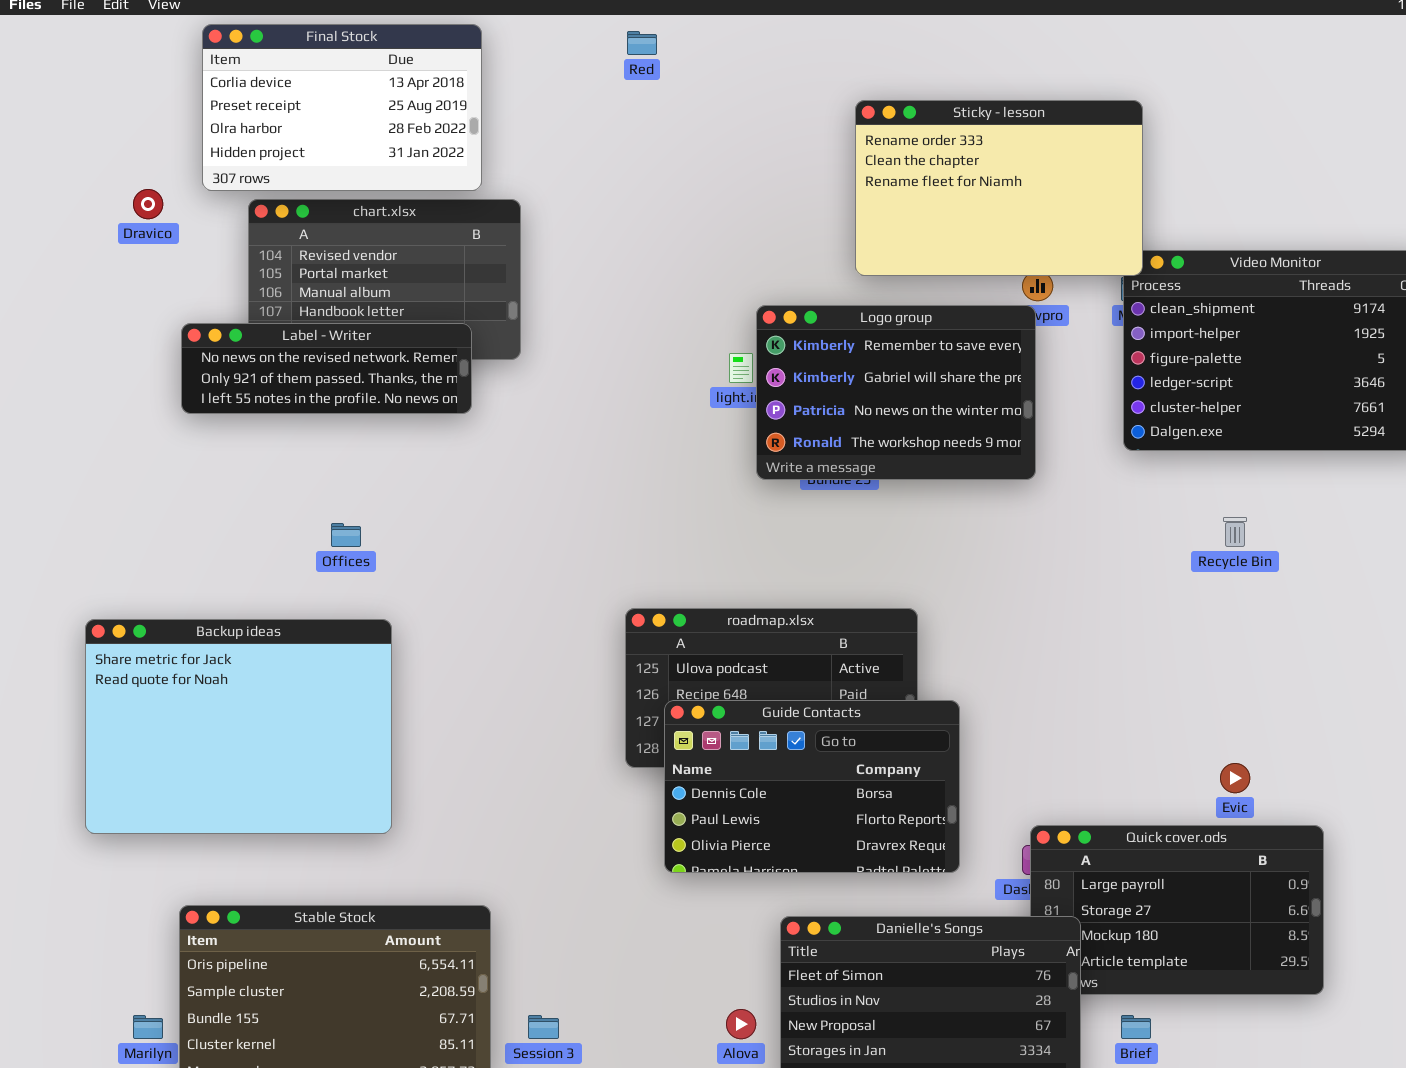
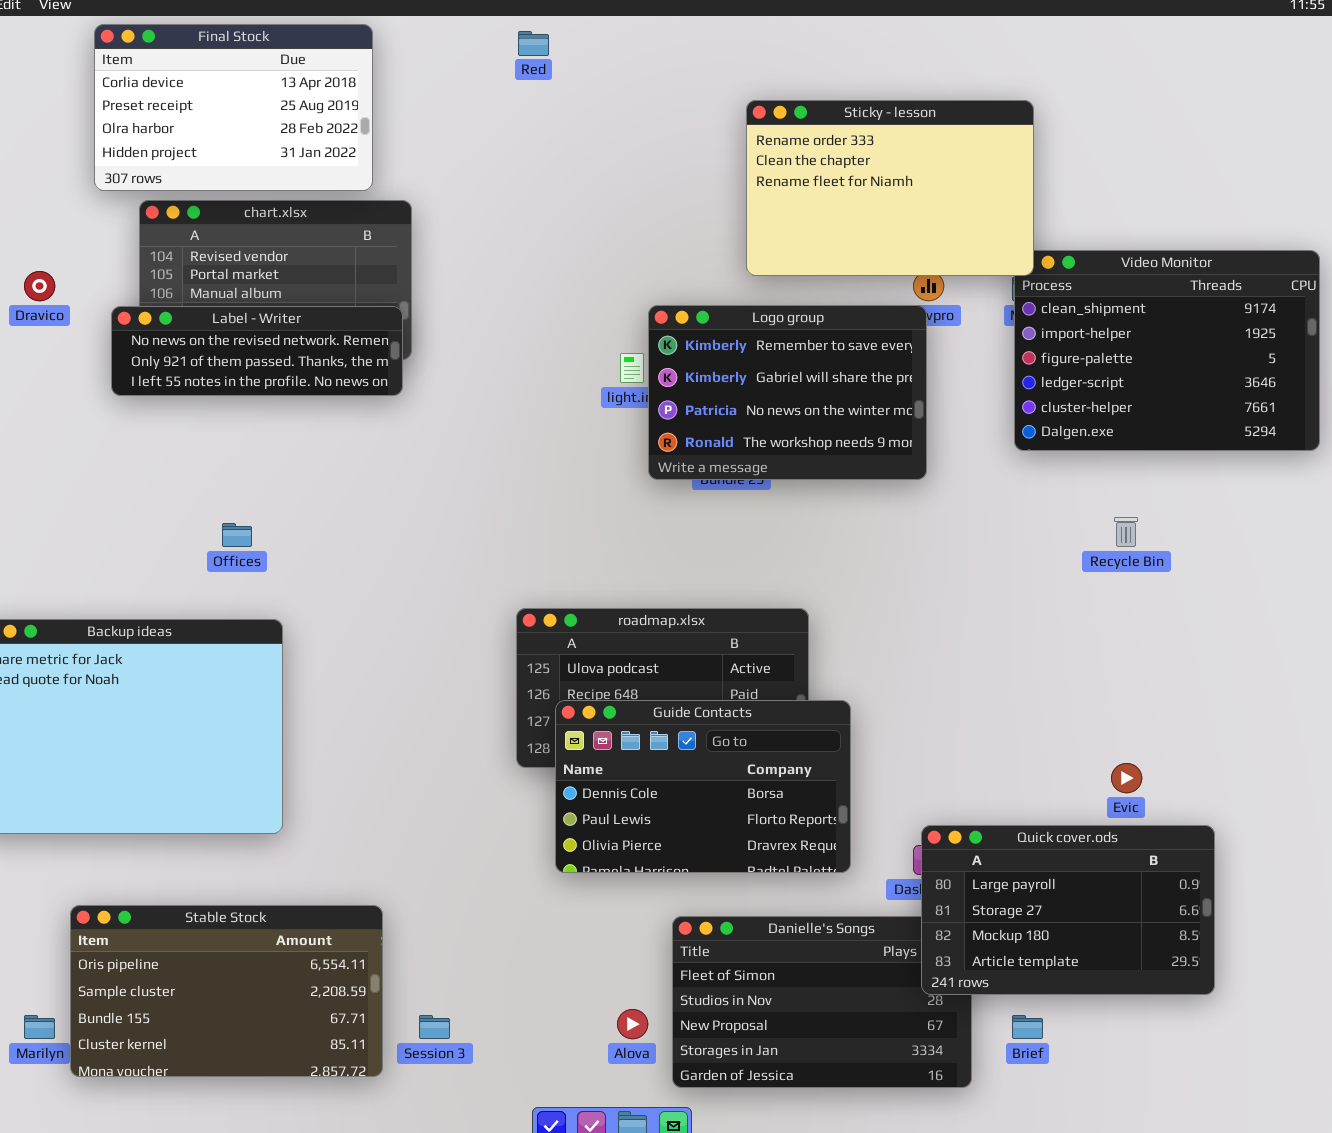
Dravico: [133,189,163,219] -> [24,271,55,301], moved
Label - Writer: [181,323,472,414] -> [111,306,403,396], moved
Quick cover.ods: [1030,825,1324,995] -> [921,825,1215,995], raised

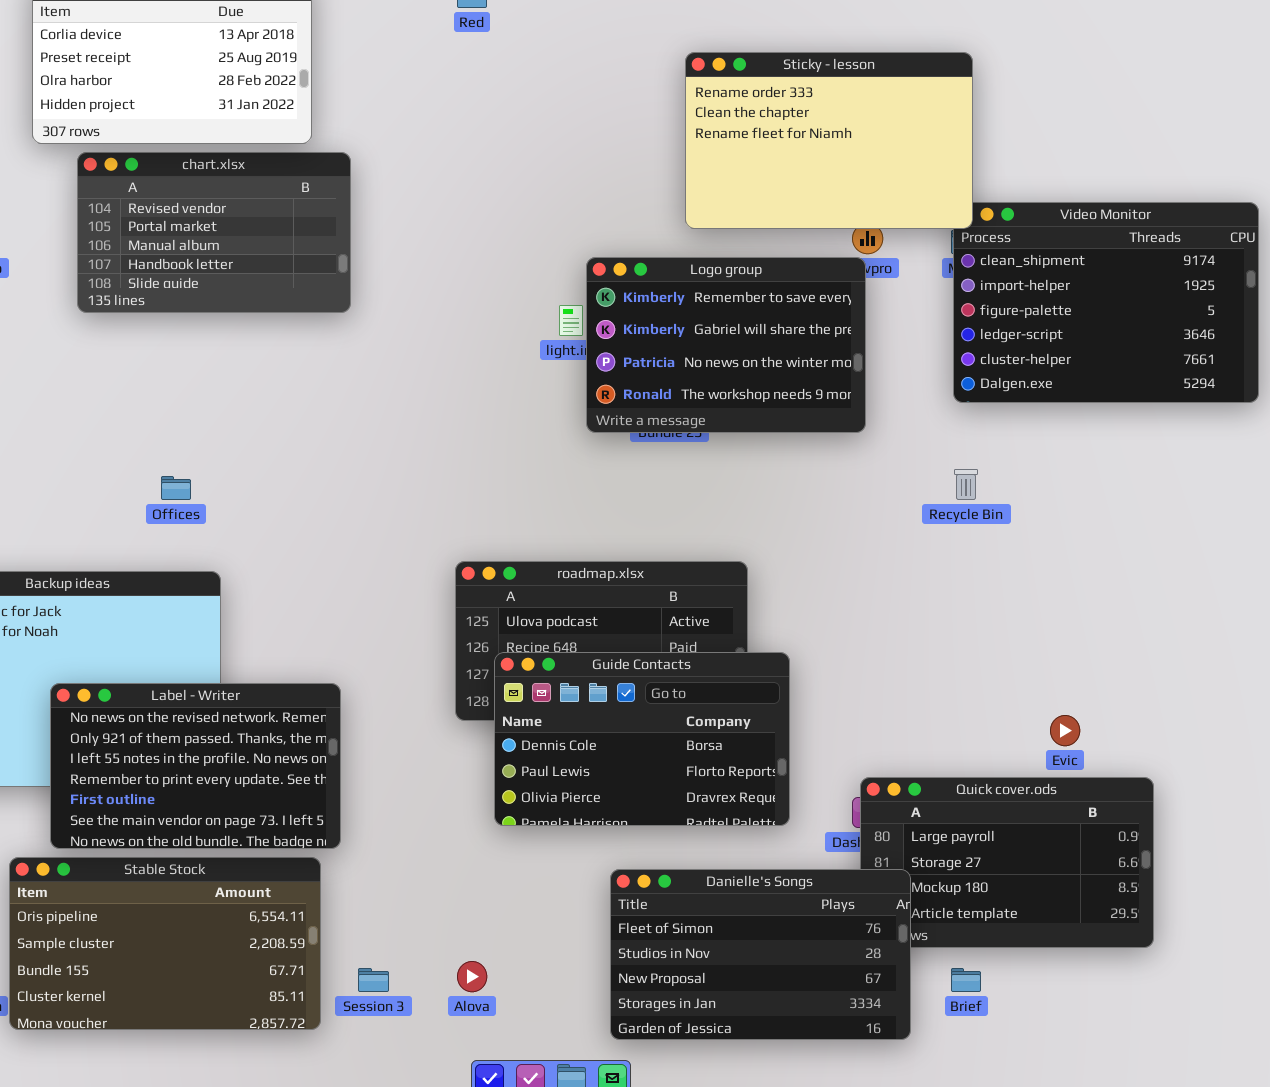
Label - Writer: [111,306,403,396] -> [50,683,341,849], moved, resized
Recycle Bin: [1114,517,1138,547] -> [954,469,978,500], moved
Danielle's Songs: [672,916,972,1088] -> [610,869,911,1040], raised
Alova: [617,1009,648,1039] -> [457,961,487,992], moved

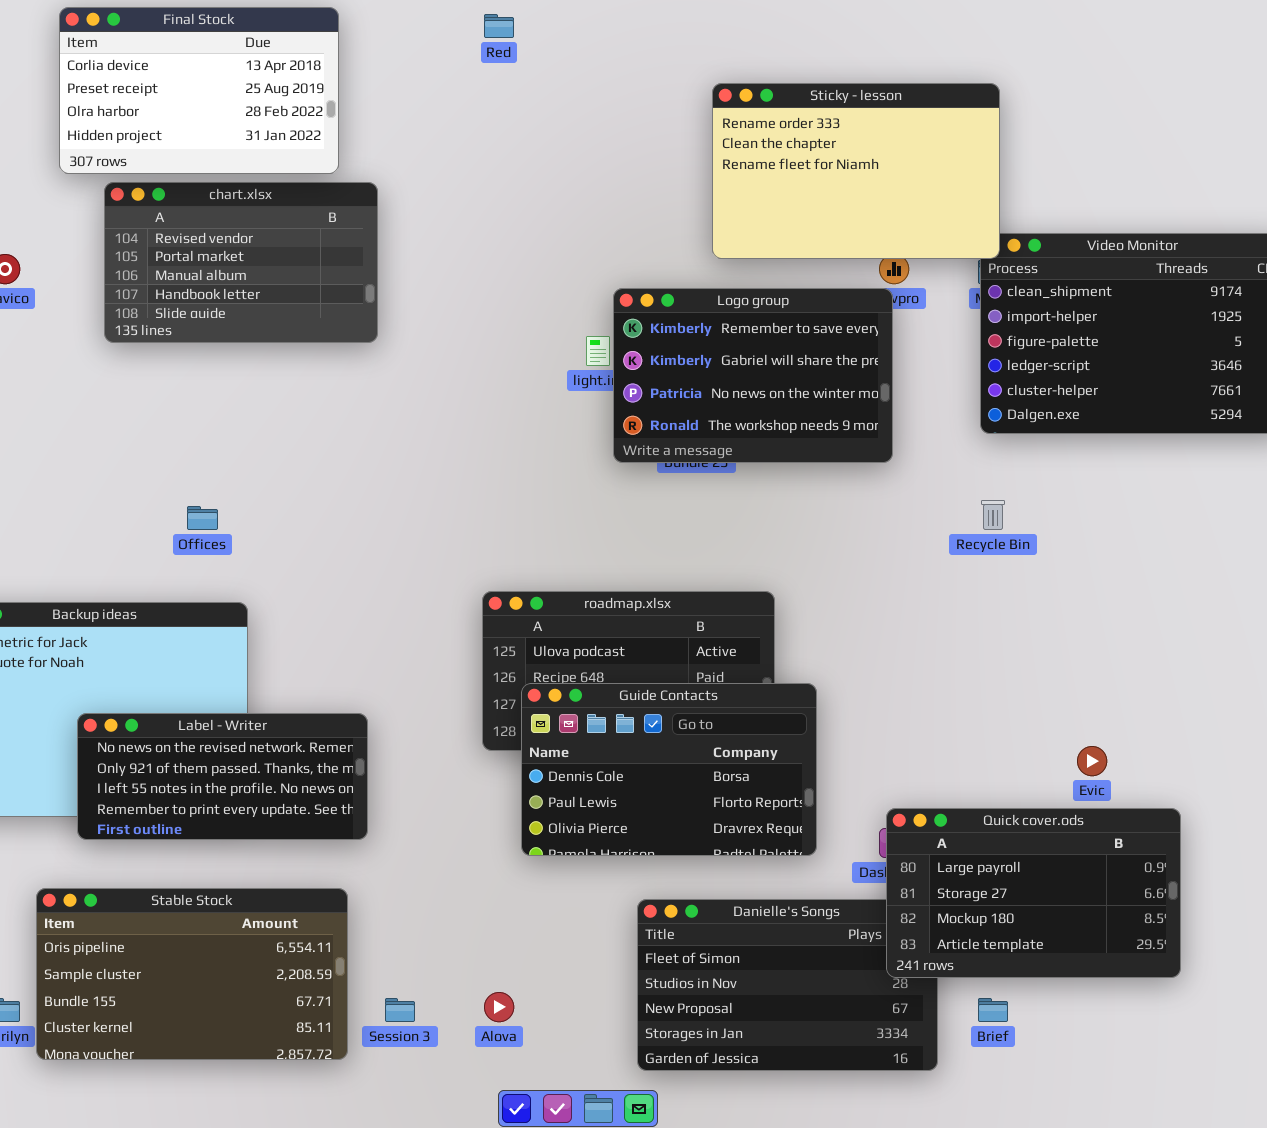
Label - Writer: [50,683,341,849] -> [77,713,368,840], resized
Quick cover.ods: [860,777,1154,948] -> [886,808,1181,978], raised

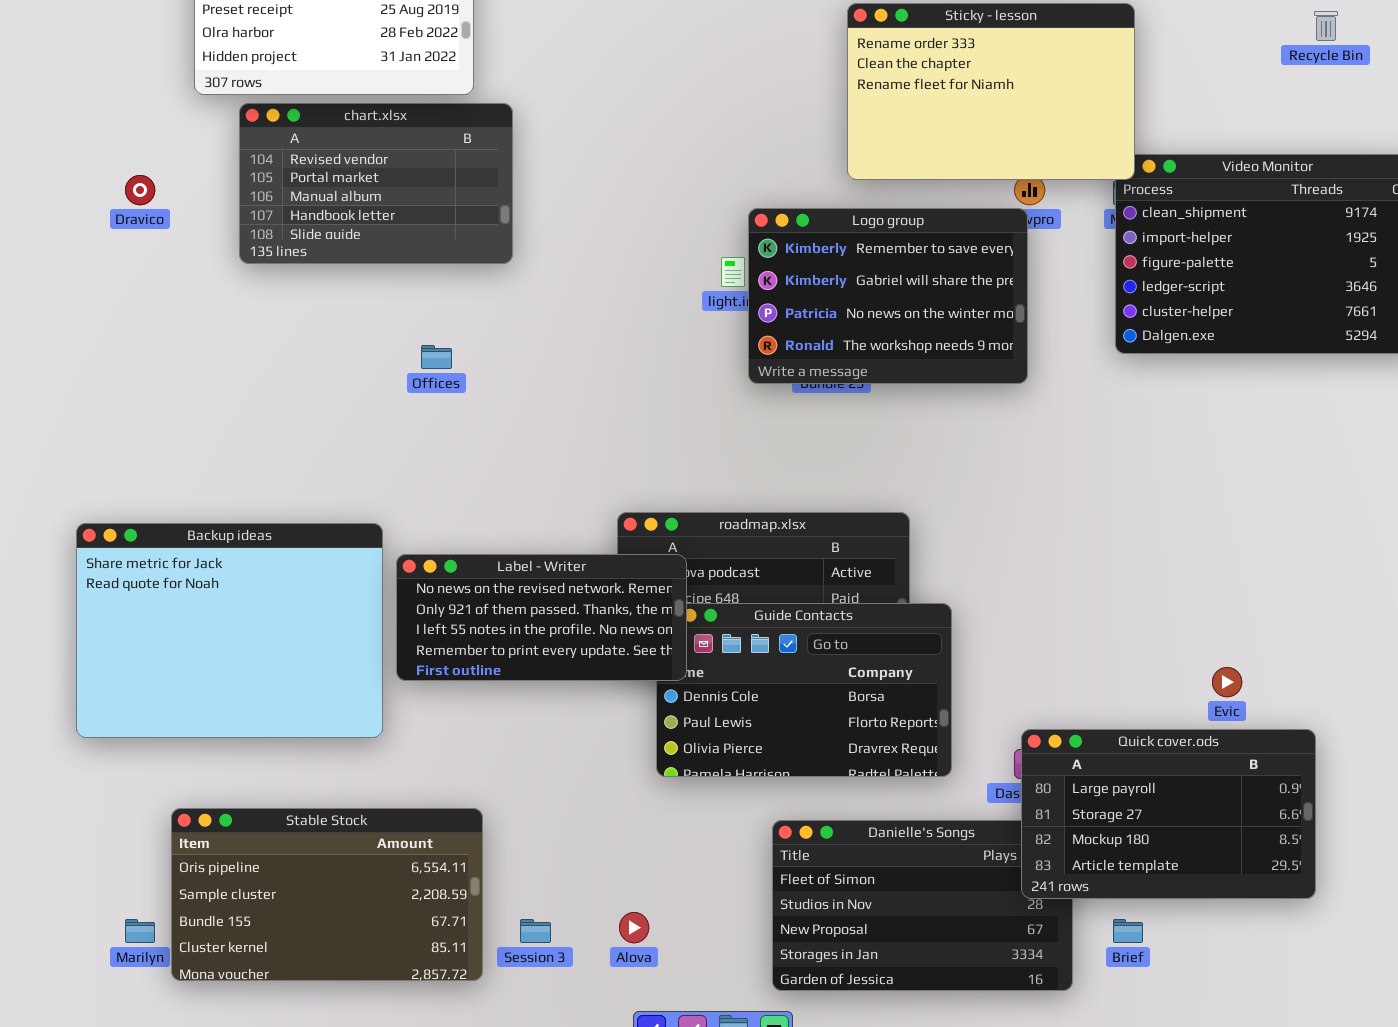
Recycle Bin: [981,500,1005,530] -> [1314,11,1338,41], moved
Offices: [187,506,218,530] -> [421,345,452,369], moved
Label - Writer: [77,713,368,840] -> [396,554,687,681], moved

